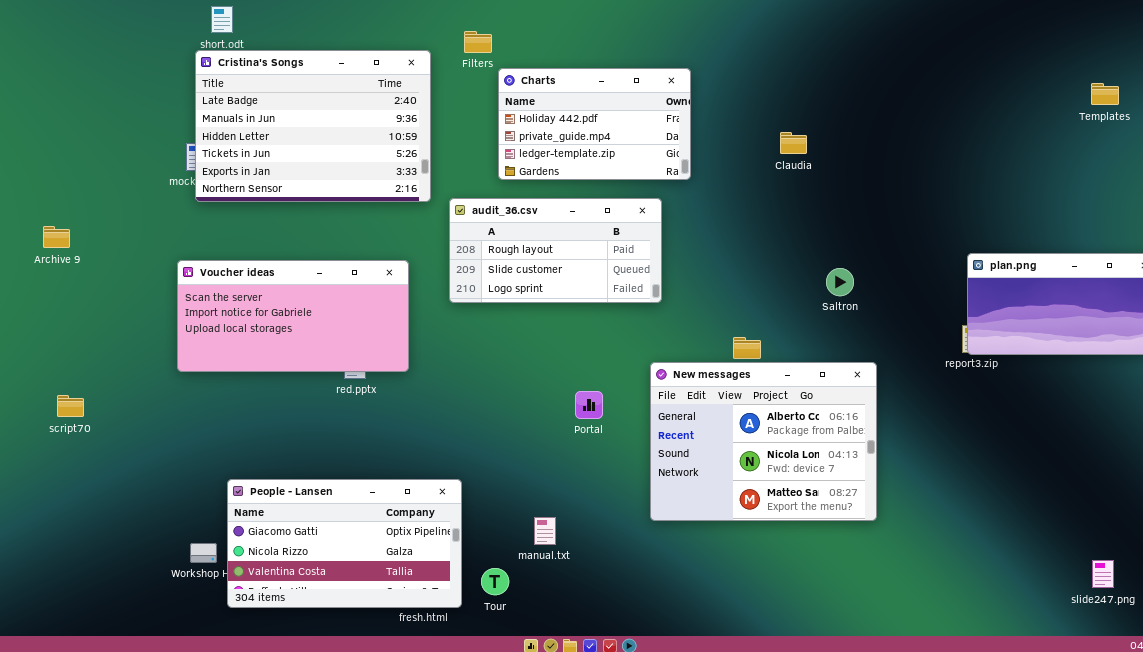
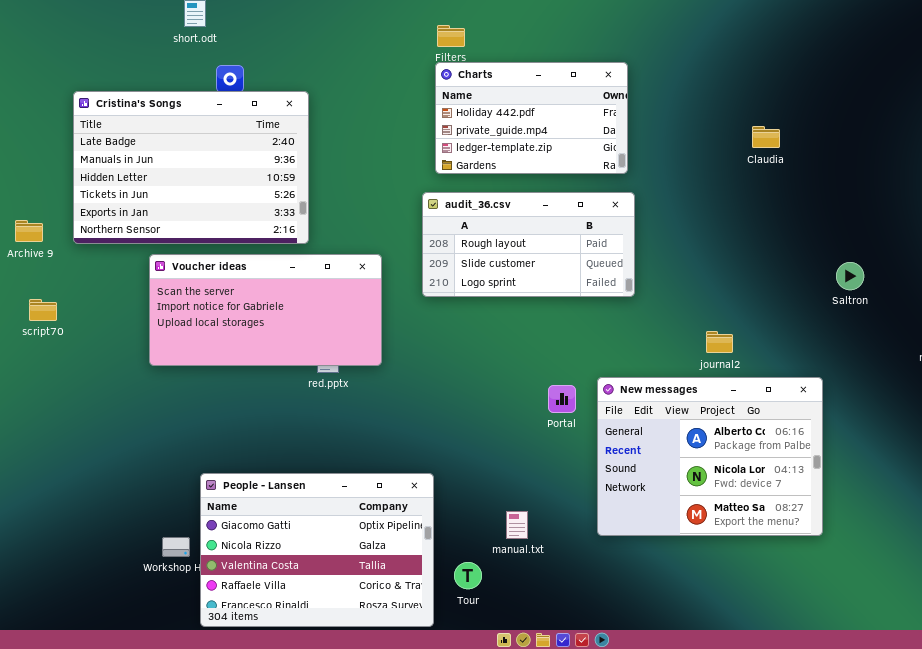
Cristina's Songs: [195,50,431,202] -> [73,91,309,244], moved
Charts: [498,68,691,180] -> [435,62,628,174], moved
Saltron: [826,268,854,296] -> [836,262,864,290], moved
New messages: [650,362,877,521] -> [597,377,823,536], moved
script70: [57,395,84,417] -> [29,299,57,321], moved
People - Lansen: [227,479,462,608] -> [200,473,434,627], resized

